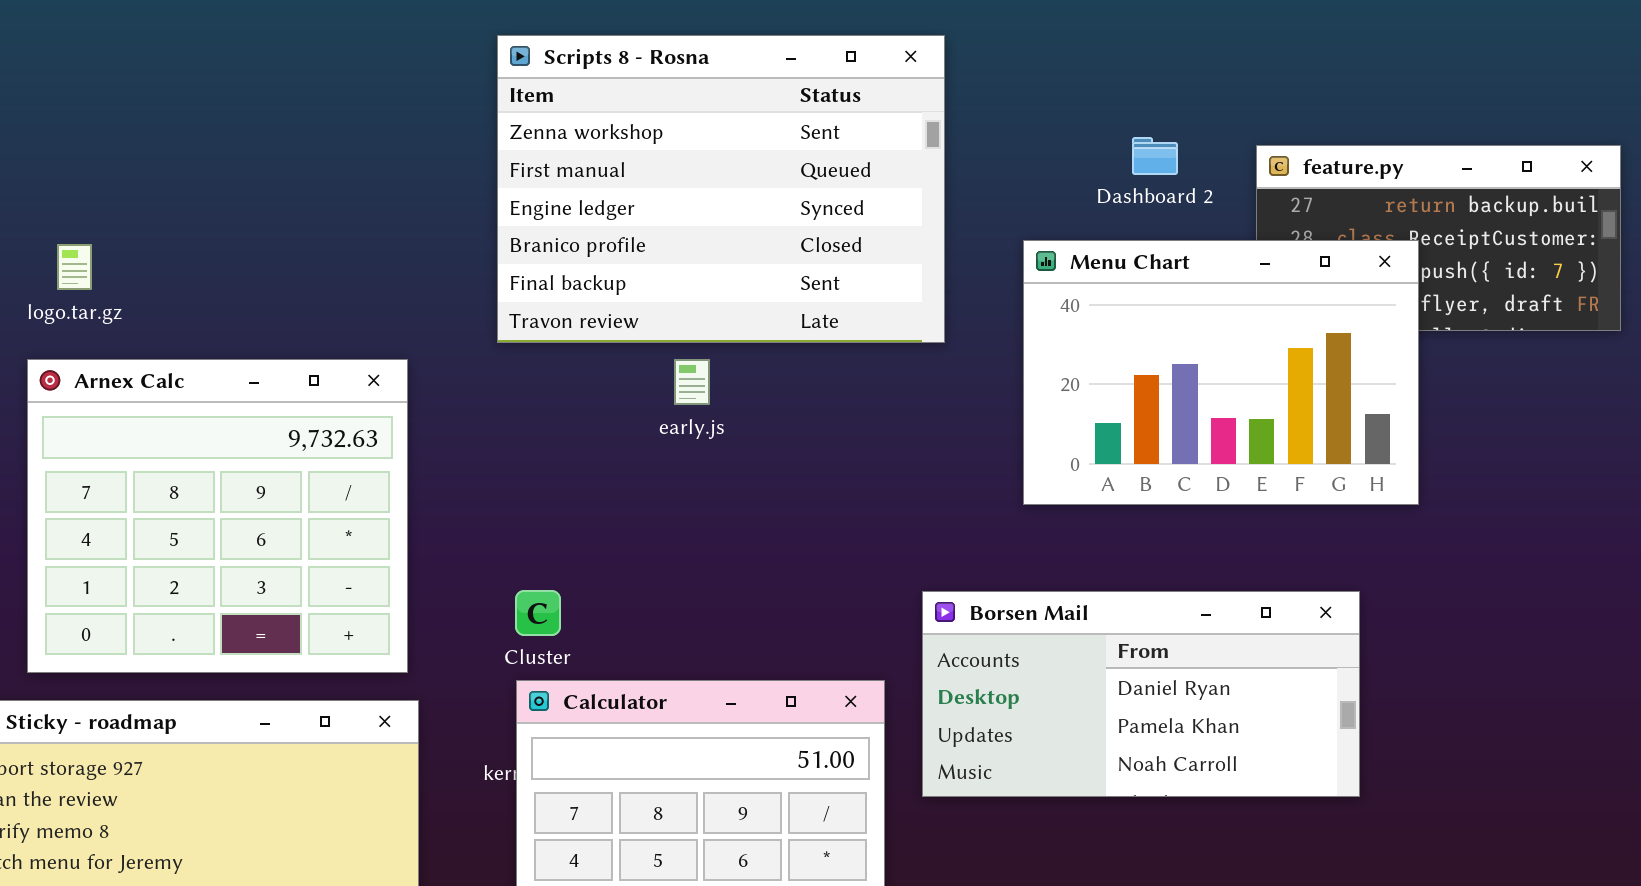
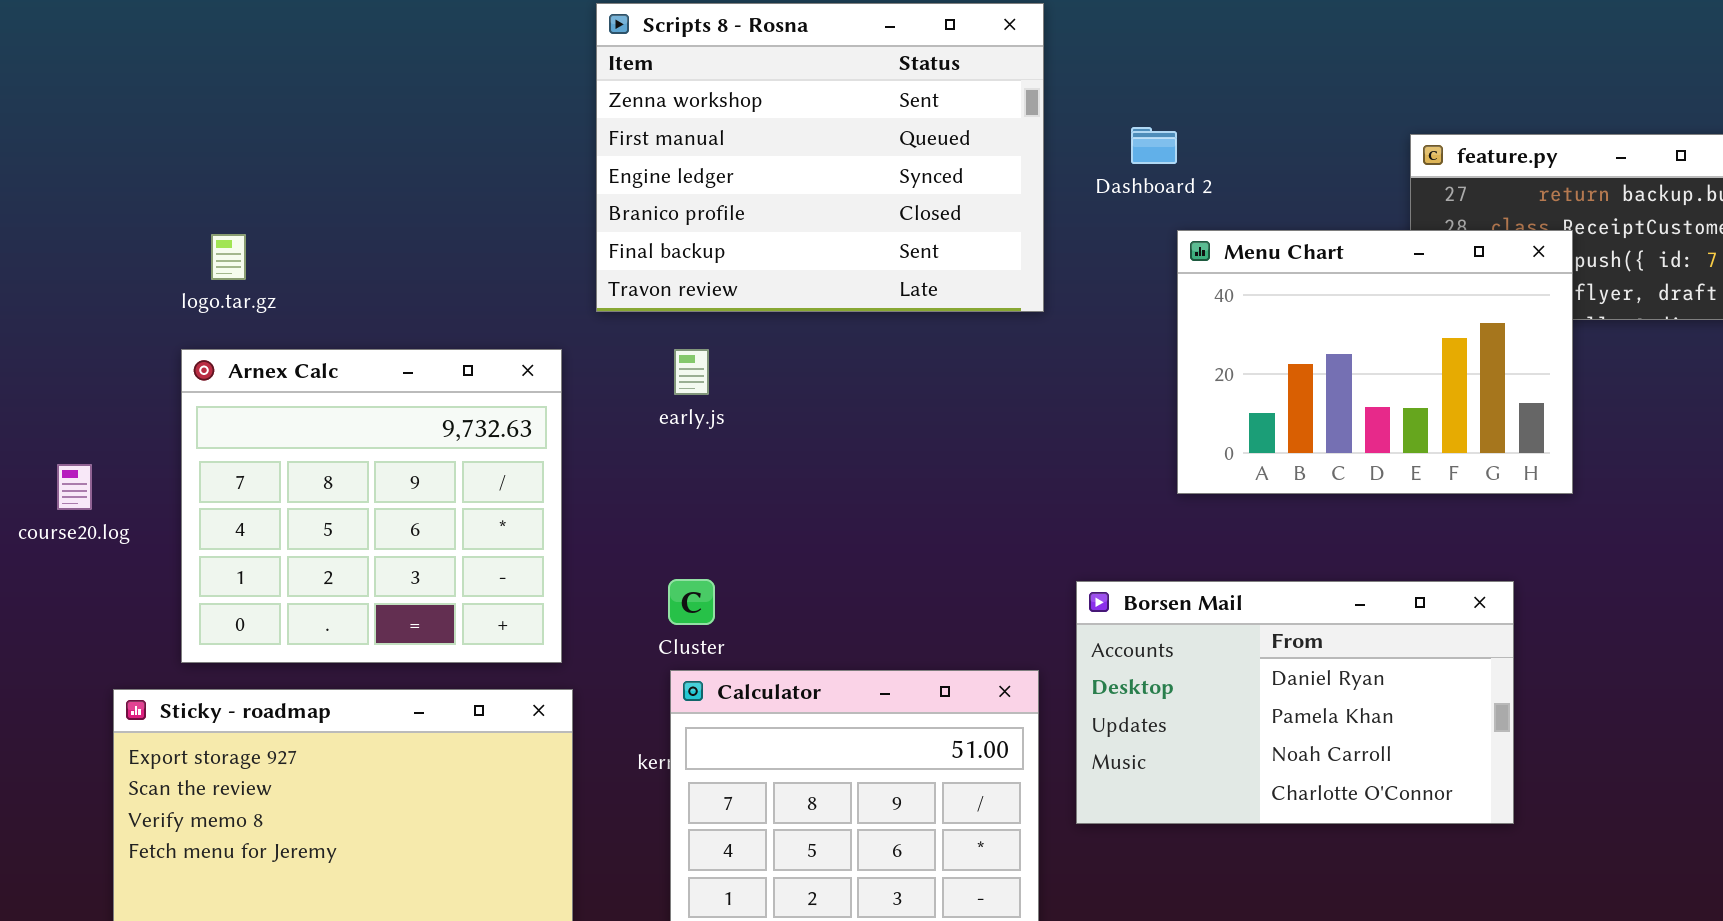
Scripts 8 - Rosna: [497,35,945,343] -> [596,3,1044,312], moved
Dashboard 2: [1132,137,1178,175] -> [1131,127,1177,164], moved
early.js: [674,359,710,405] -> [674,349,709,395], moved
Borsen Mail: [922,591,1360,797] -> [1076,581,1514,824], resized

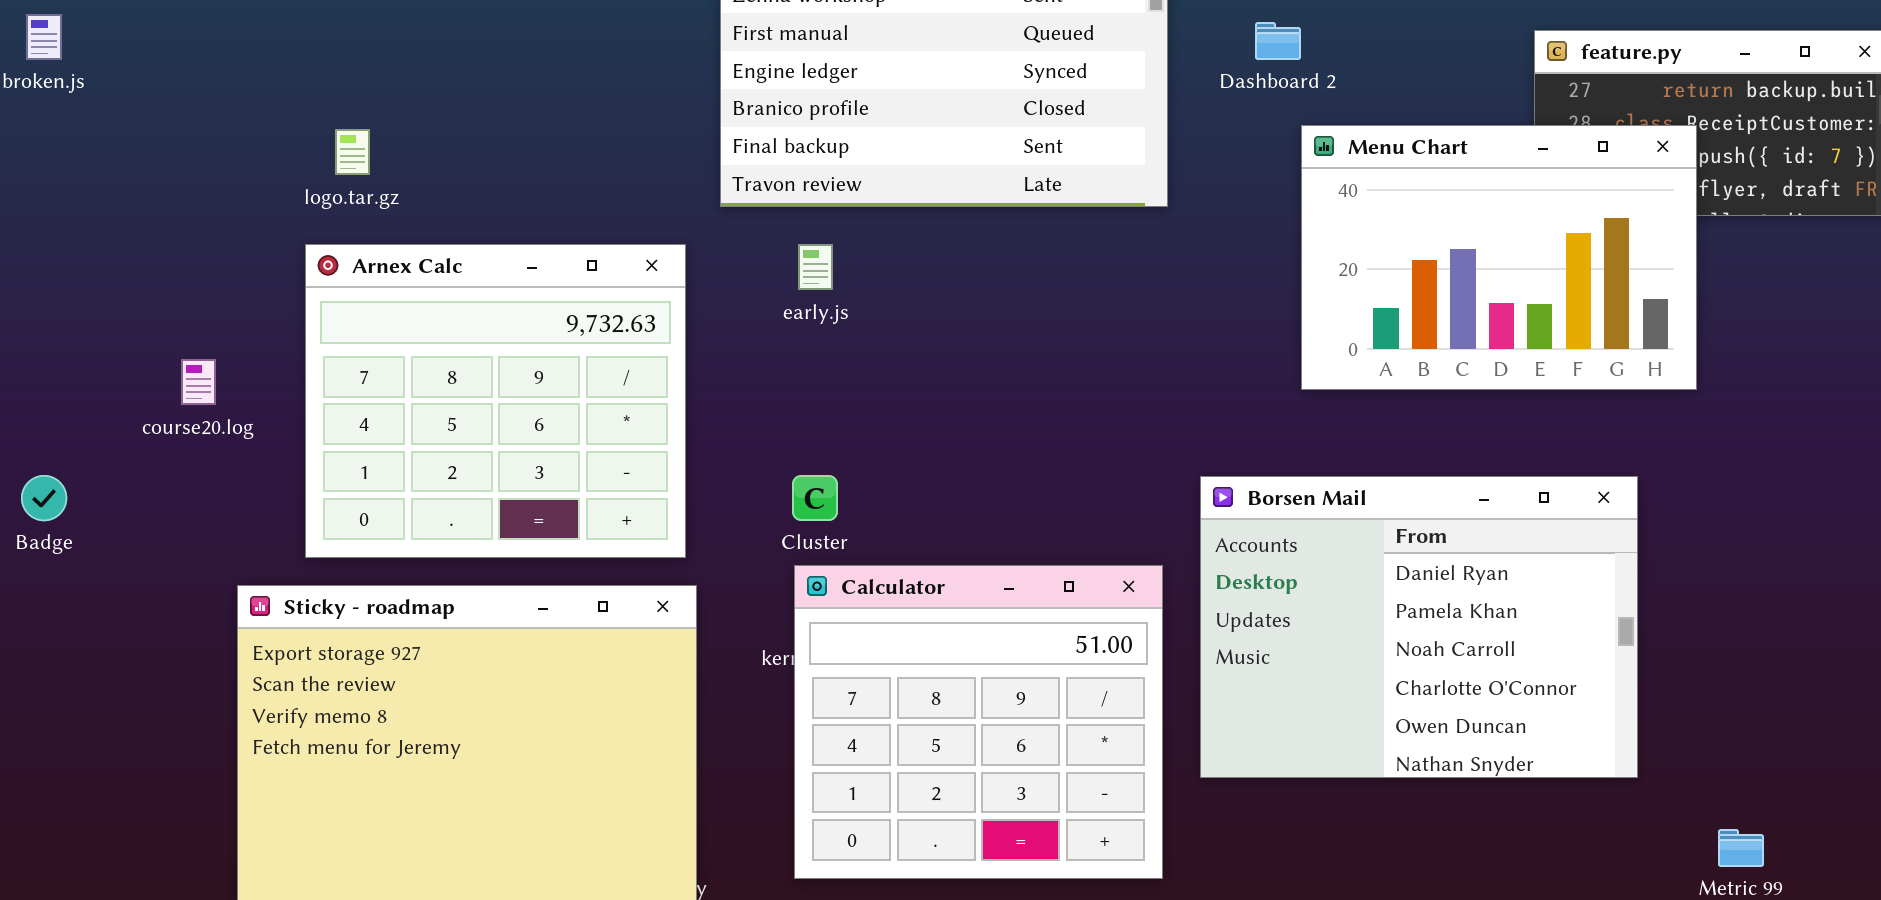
Borsen Mail: [1076,581,1514,824] -> [1200,476,1638,778], resized

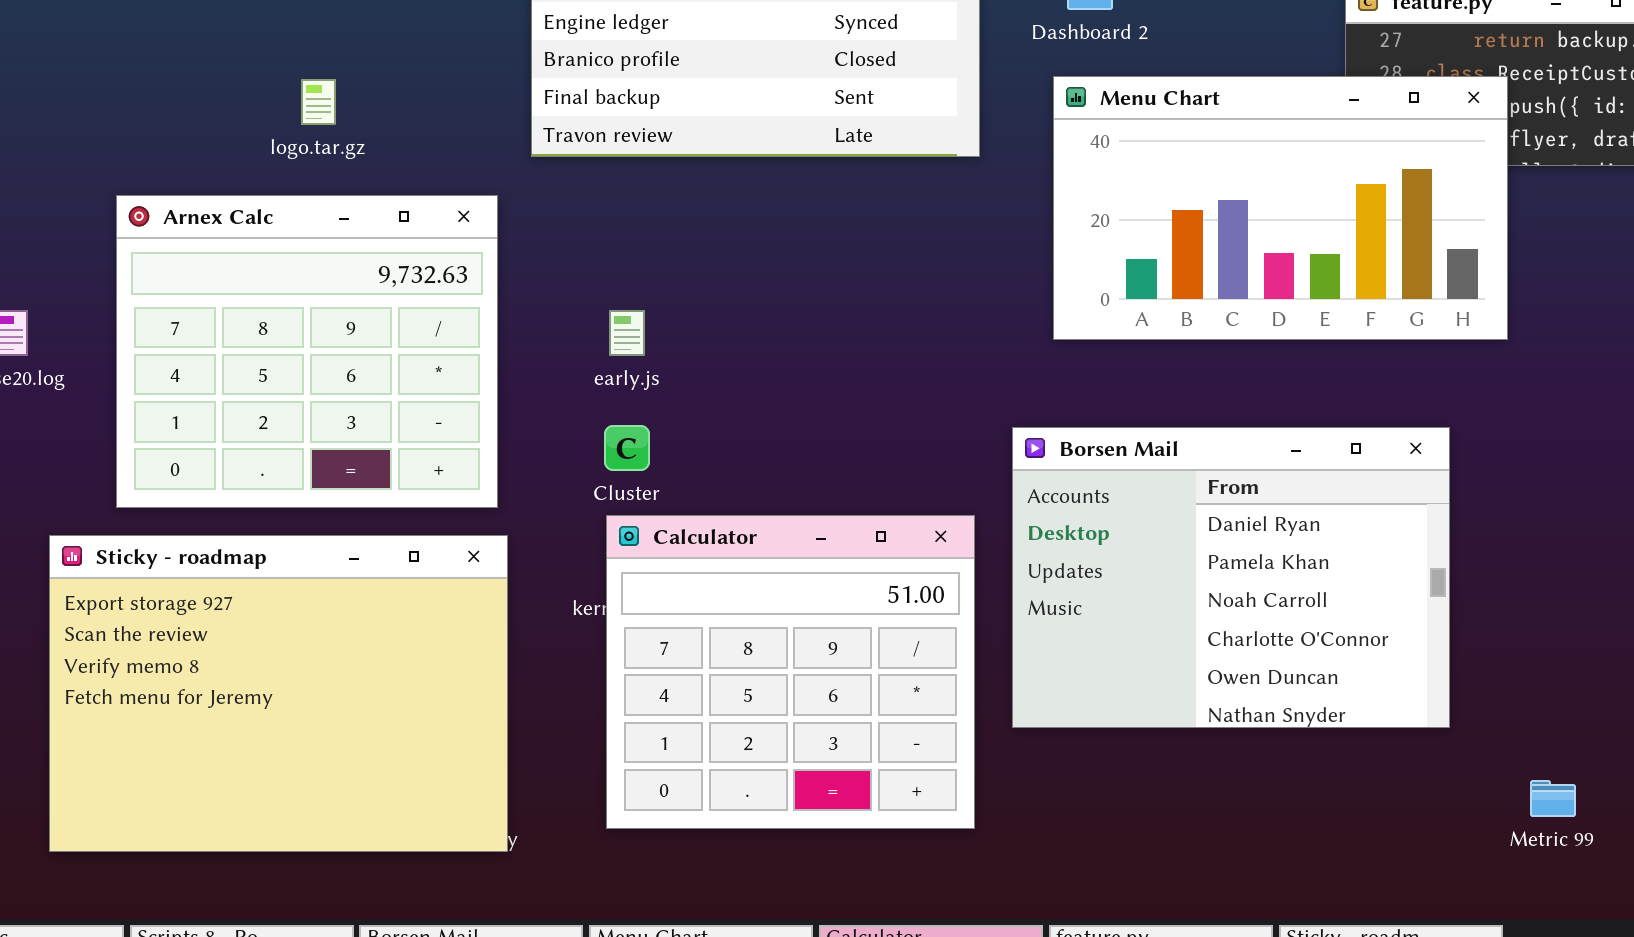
Menu Chart: [1301,125,1697,390] -> [1053,76,1508,340], resized
logo.tar.gz: [335,129,370,175] -> [301,79,336,125], moved
early.js: [798,244,833,290] -> [609,310,645,356], moved

